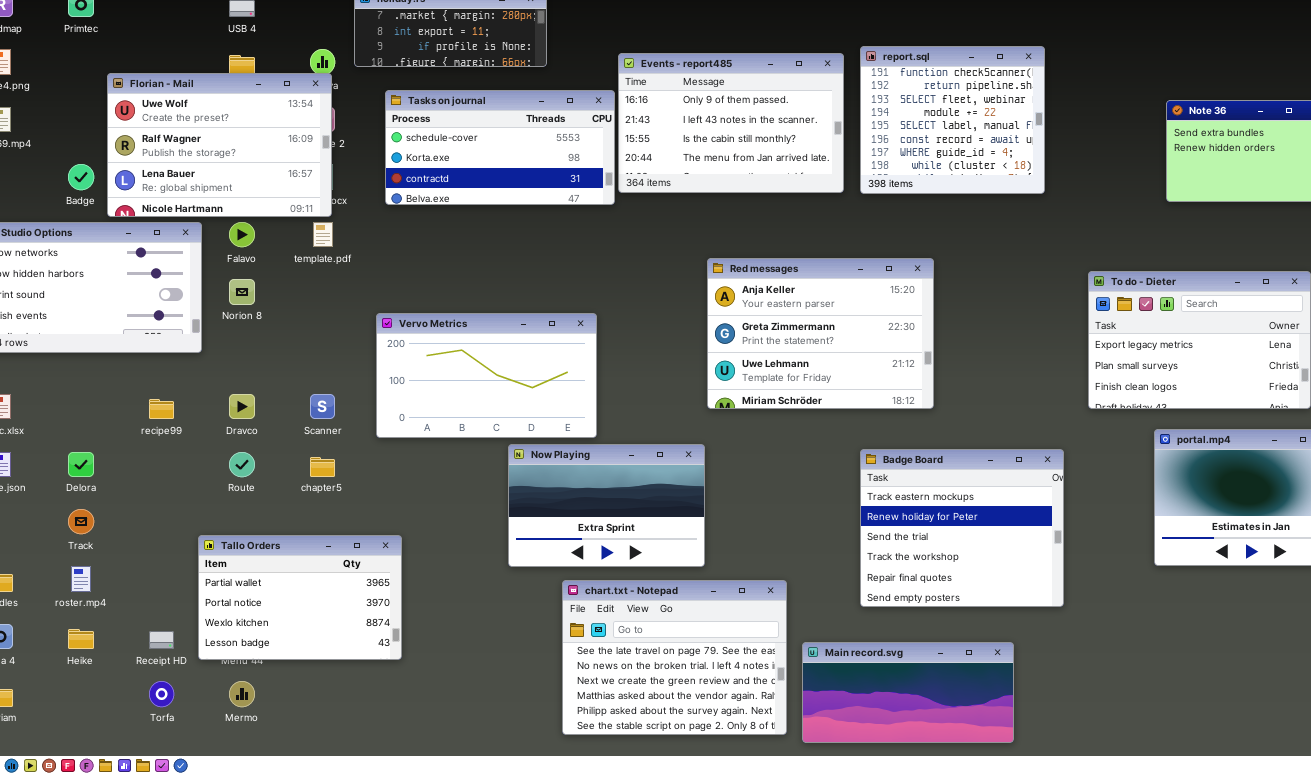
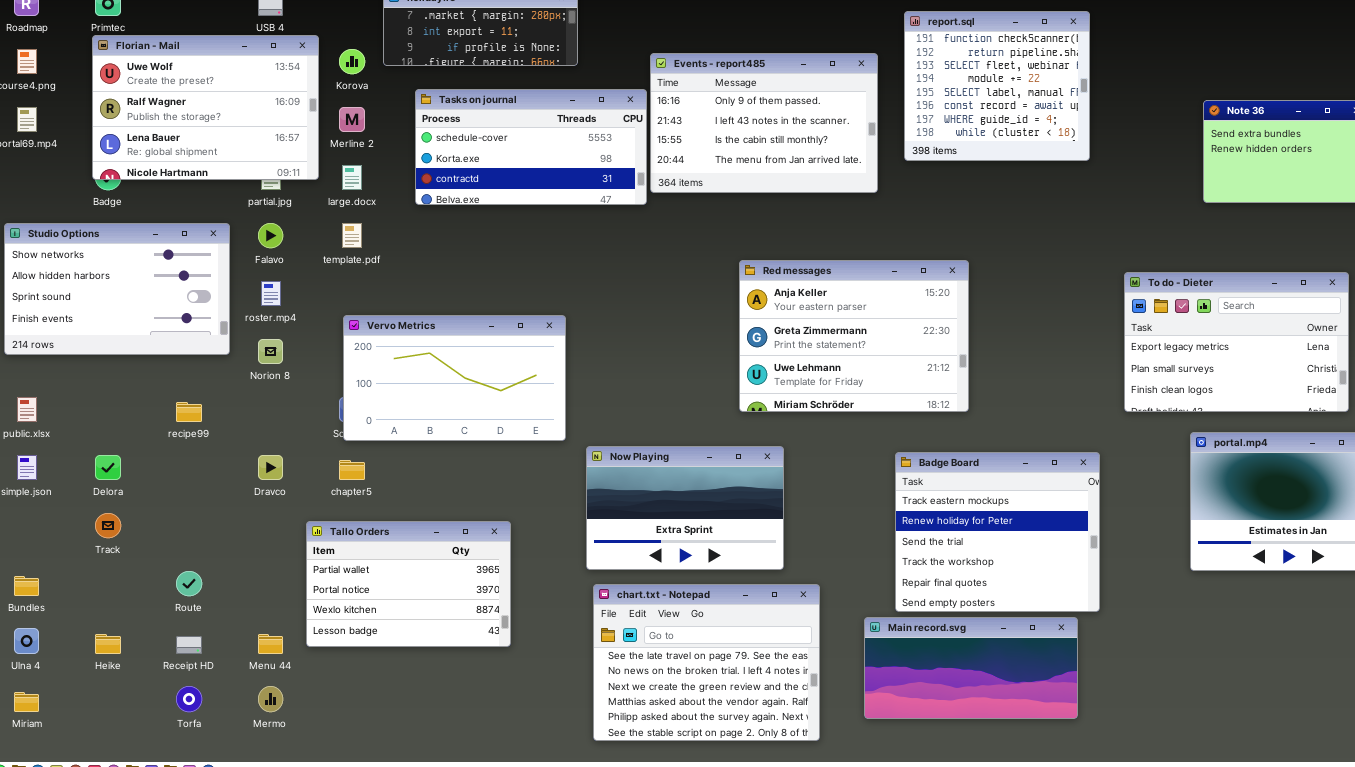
report.sql: [860,46,1045,194] -> [904,11,1090,161], moved
Florian - Mail: [107,73,332,217] -> [92,35,319,180], moved
Norion 8: [229,279,255,305] -> [258,339,283,364], moved
Vervo Metrics: [376,313,597,438] -> [343,315,566,441], moved
Dravco: [229,394,255,419] -> [258,455,283,480], moved
Now Playing: [508,444,705,567] -> [586,446,784,570], moved
Route: [229,452,255,477] -> [176,571,202,596], moved
Tallo Orders: [198,535,402,660] -> [306,521,511,647], moved
roster.mp4: [71,566,91,592] -> [261,281,281,306], moved
Main record.svg: [802,642,1014,743] -> [864,617,1078,719], moved

